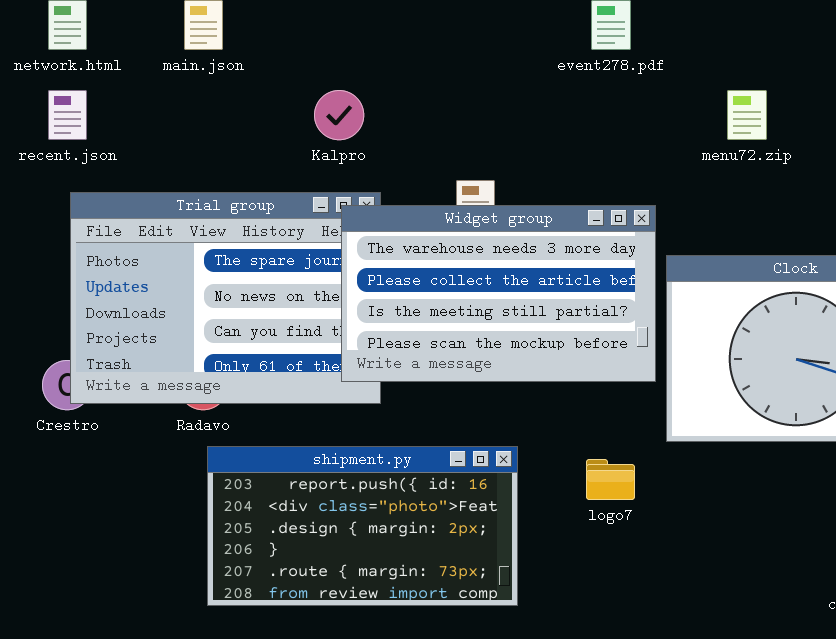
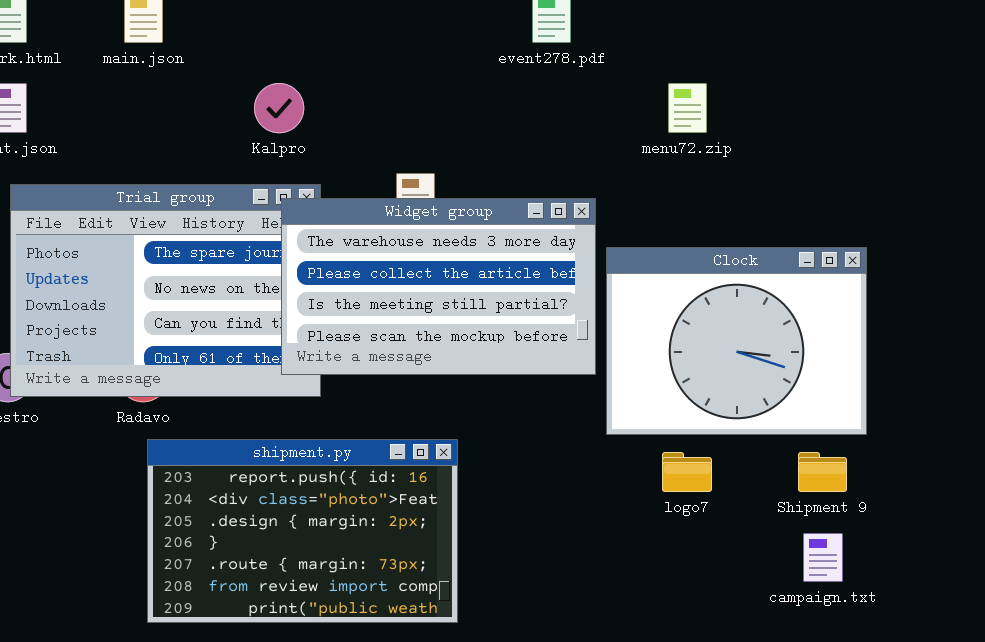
shipment.py: [207,446,518,606] -> [147,439,458,623], resized
logo7: [586,459,635,500] -> [662,452,712,492], moved

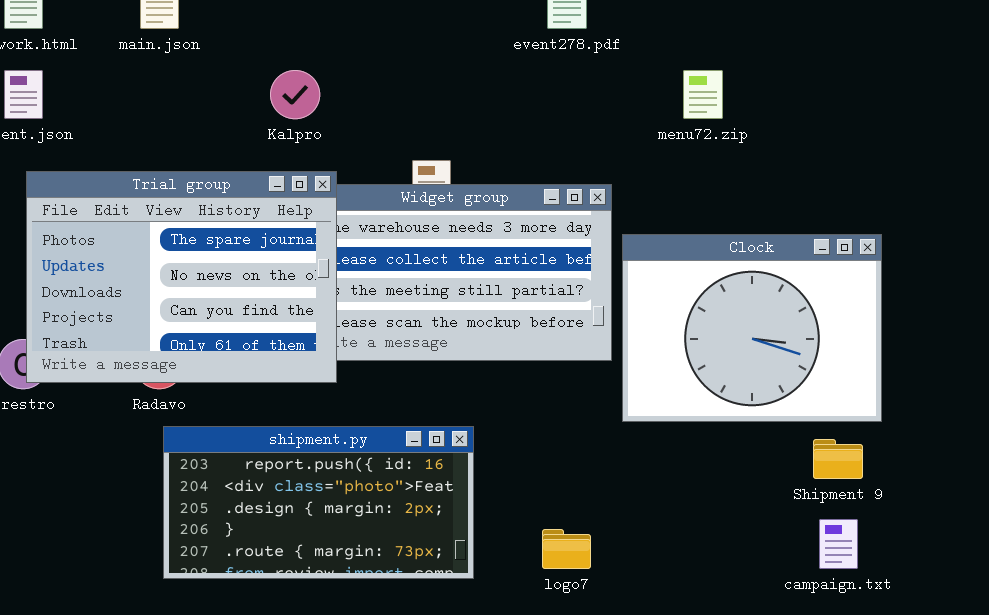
Trial group: [10,184,321,397] -> [26,171,337,383], raised
shipment.py: [147,439,458,623] -> [163,426,474,579], resized
logo7: [662,452,712,492] -> [542,529,591,569], moved

